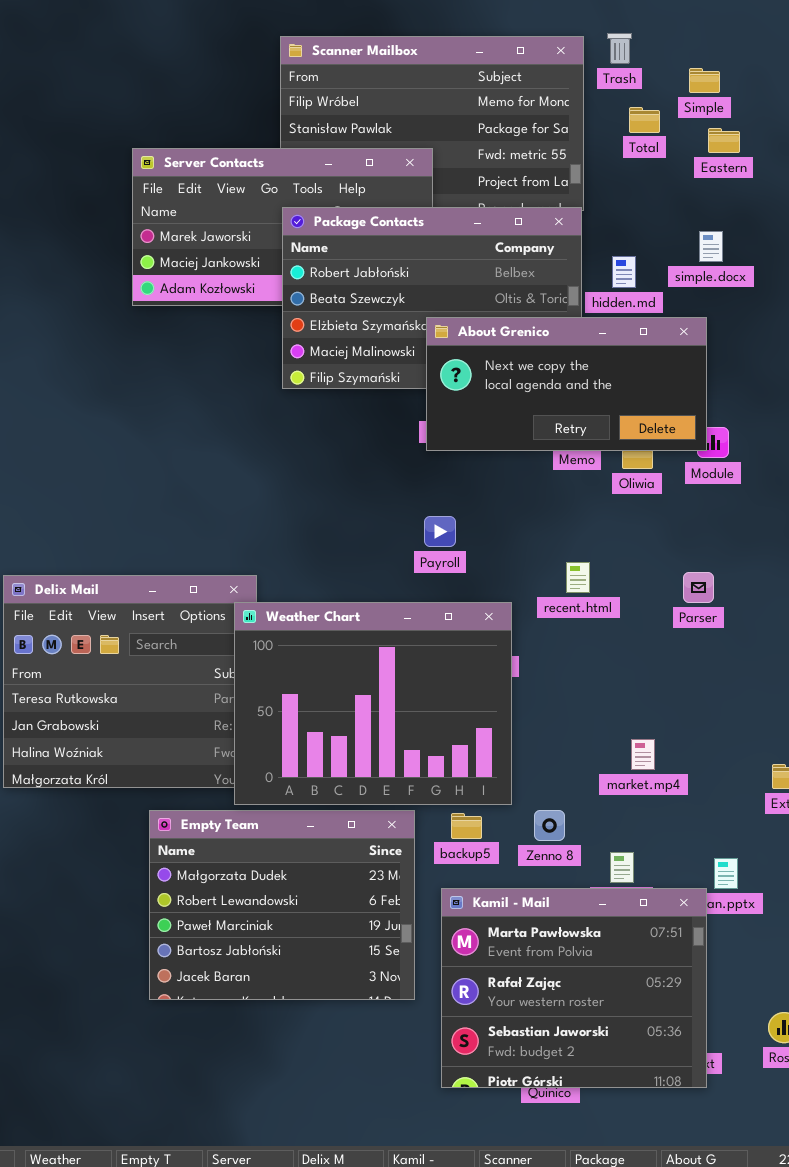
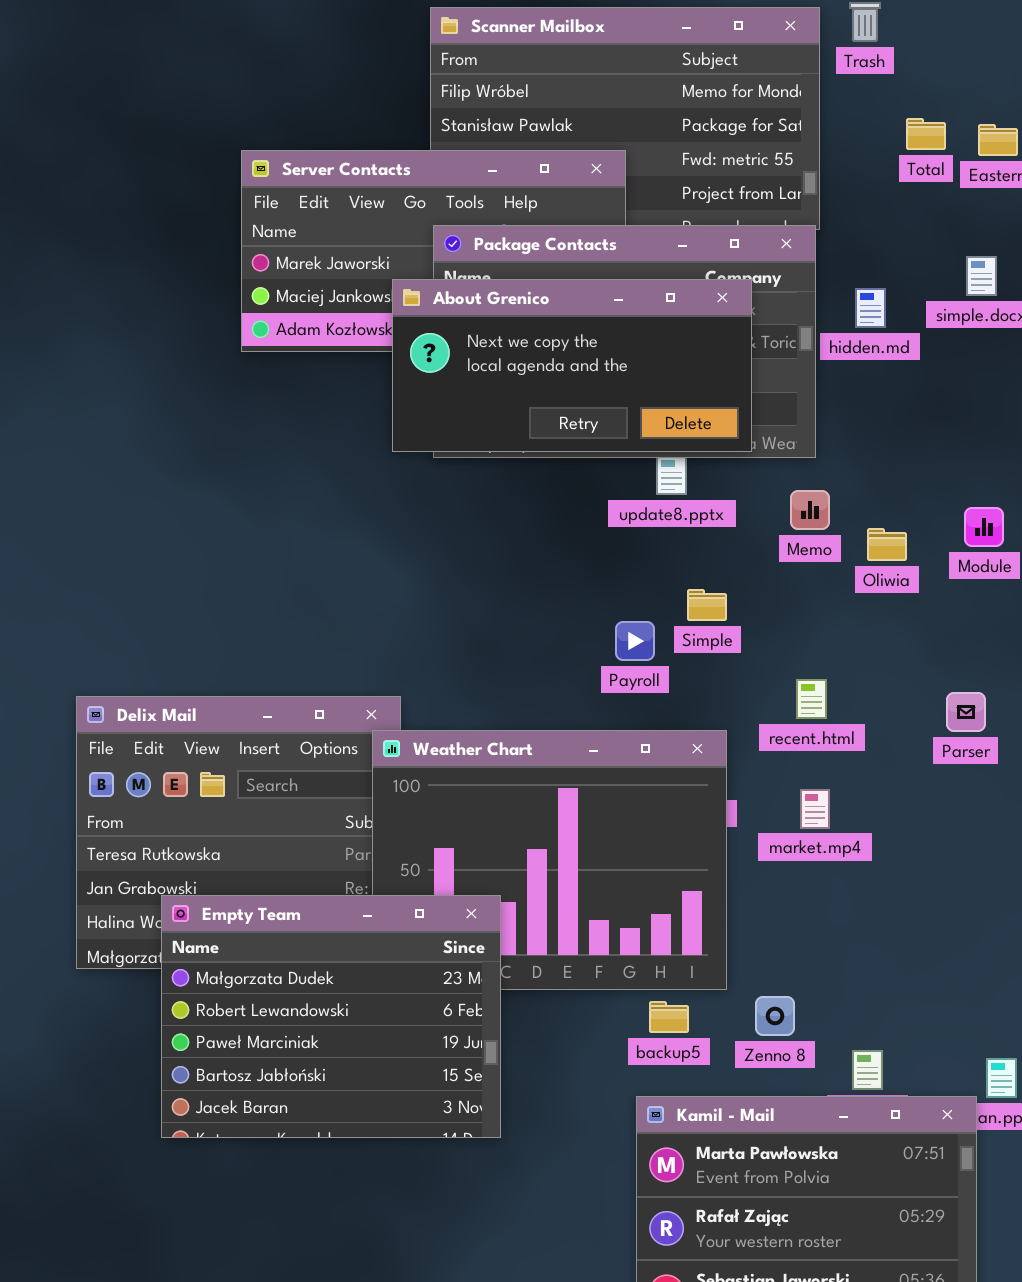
Simple: [689,68,720,93] -> [687,589,727,621], moved
Total: [629,107,660,133] -> [906,118,946,150], moved
About Grenico: [426,317,707,451] -> [392,279,752,452], moved
market.mp4: [631,739,655,770] -> [800,789,830,829], moved
Empty Team: [149,810,415,1000] -> [161,895,501,1138], moved

